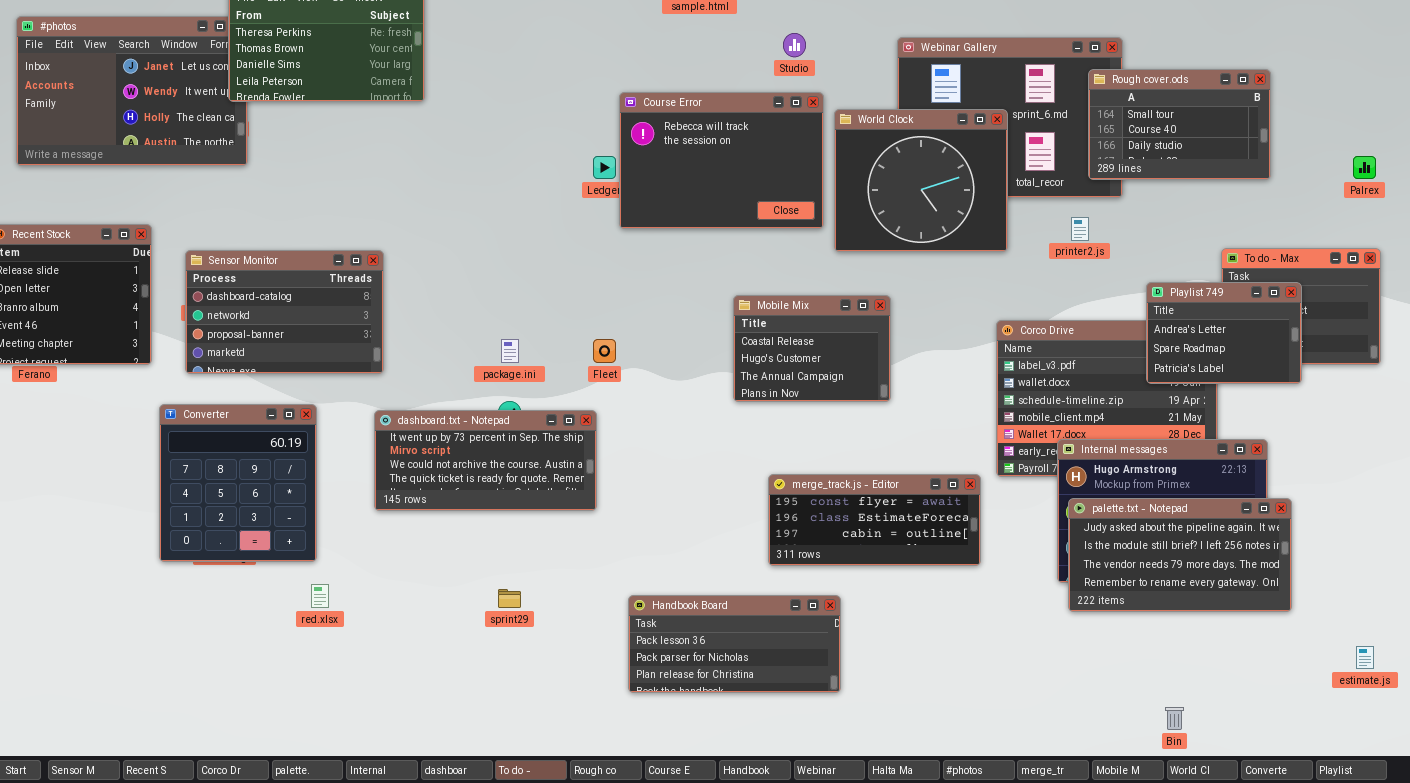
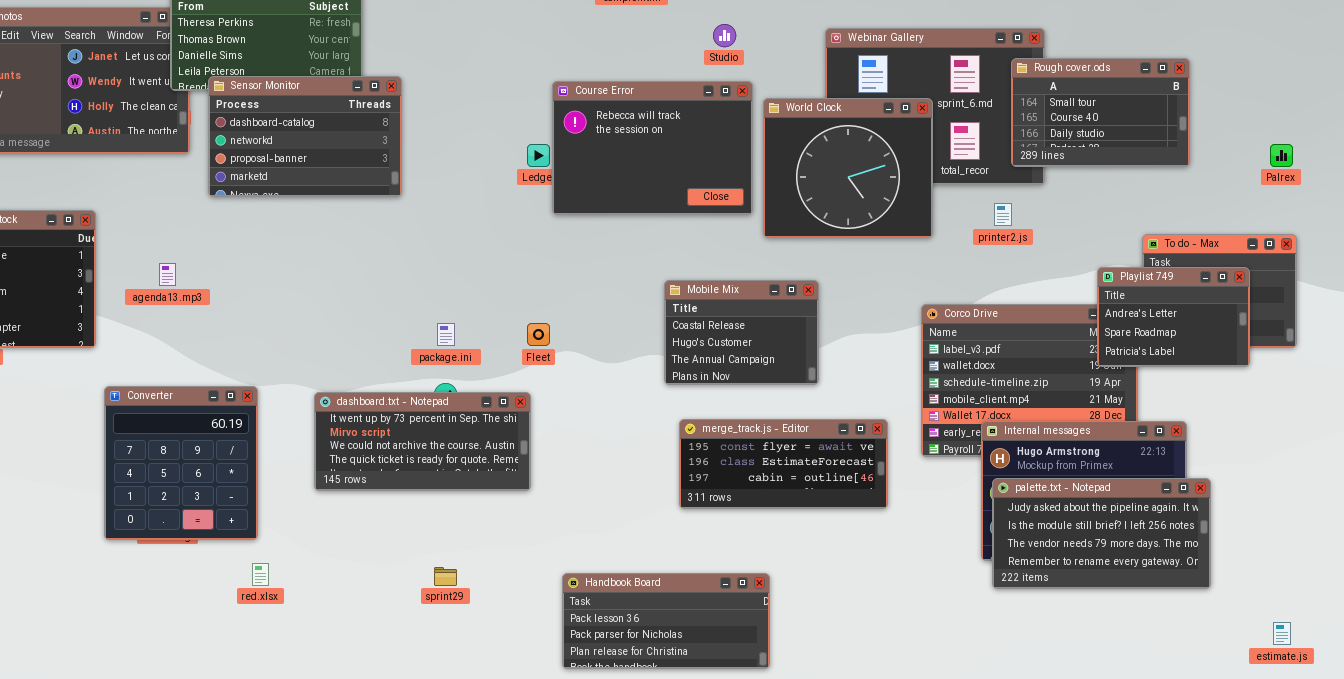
Sensor Monitor: [185,250,384,374] -> [208,76,402,197], moved
Playlist 749: [1146,282,1302,384] -> [1097,267,1250,367], moved
merge_track.js - Editor: [768,474,981,566] -> [679,419,888,509], moved

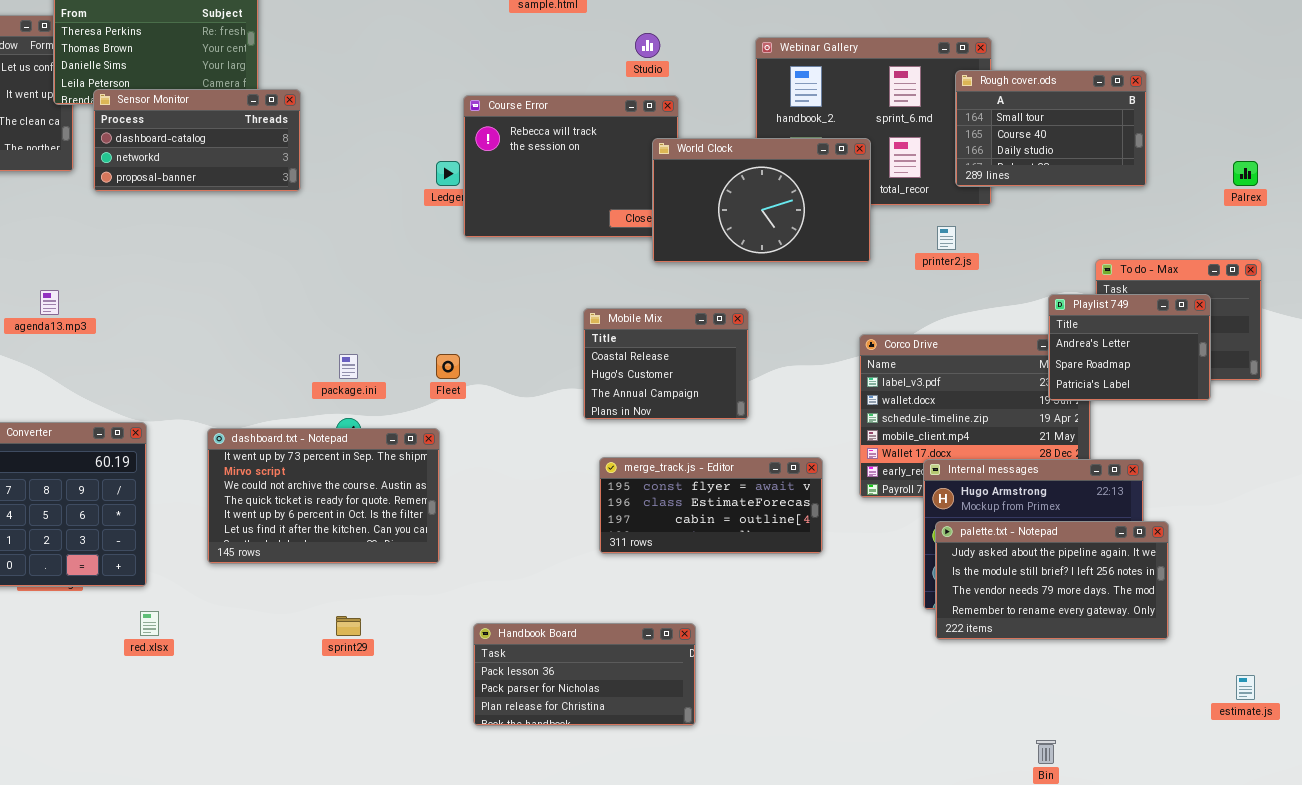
Sensor Monitor: [208,76,402,197] -> [93,89,301,192], resized
World Clock: [763,98,933,238] -> [652,138,871,263], resized
dashboard.txt - Notepad: [314,392,531,491] -> [207,428,440,564], resized

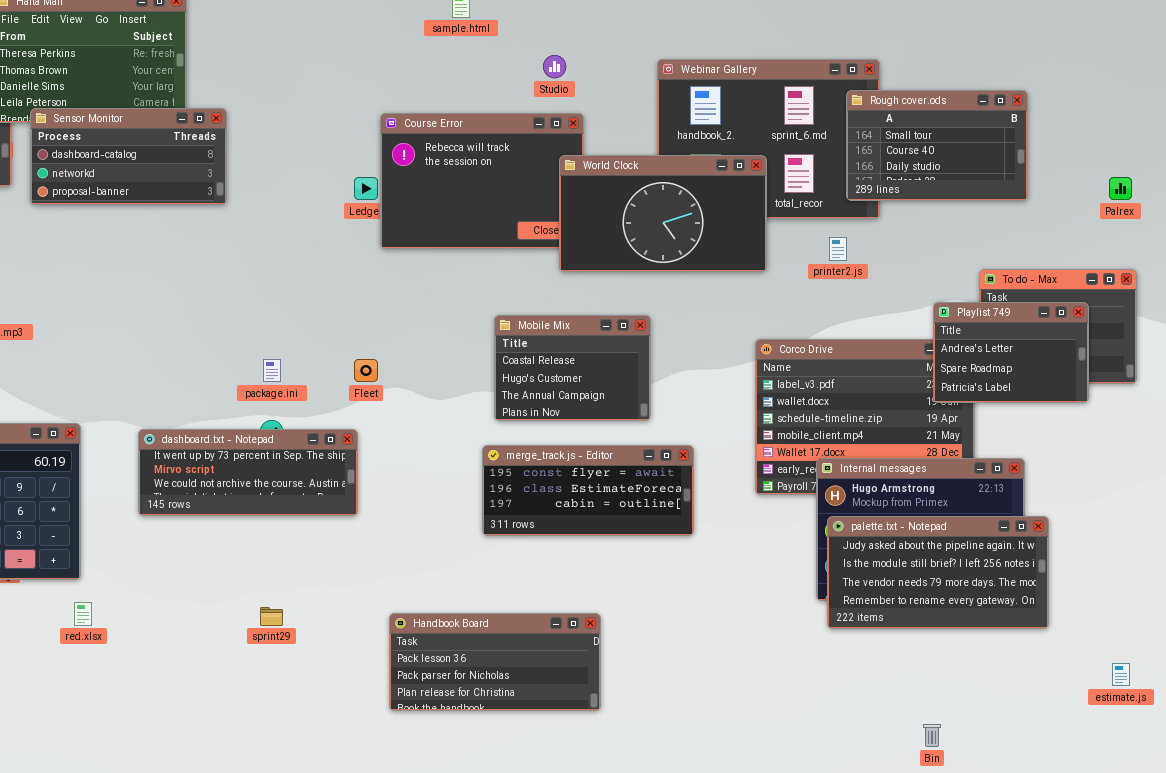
dashboard.txt - Notepad: [207,428,440,564] -> [138,429,358,516], resized
merge_track.js - Editor: [599,457,823,554] -> [482,445,694,536], moved

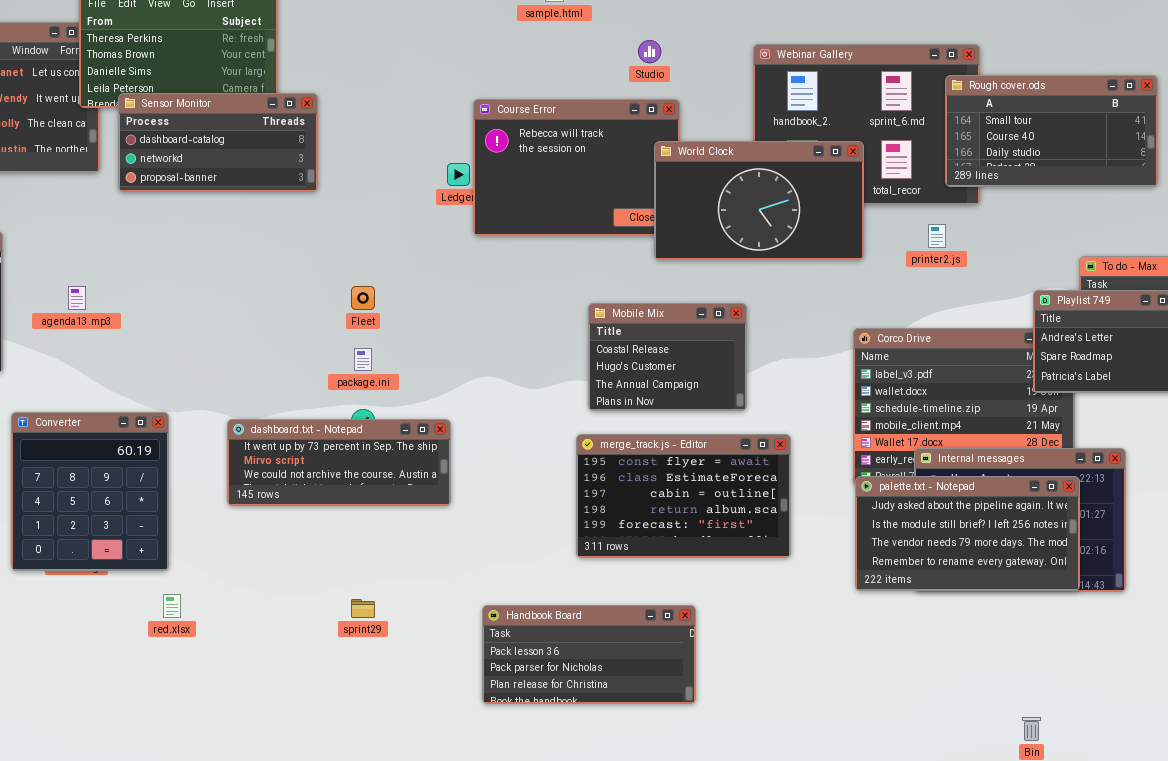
Rough cover.ods: [846,90,1028,201] -> [945,75,1158,187], resized
Fleet: [354,359,378,382] -> [351,286,375,310], moved
merge_track.js - Editor: [482,445,694,536] -> [576,434,791,558], resized
palette.txt - Notepad: [827,516,1049,629] -> [855,476,1080,591], moved

